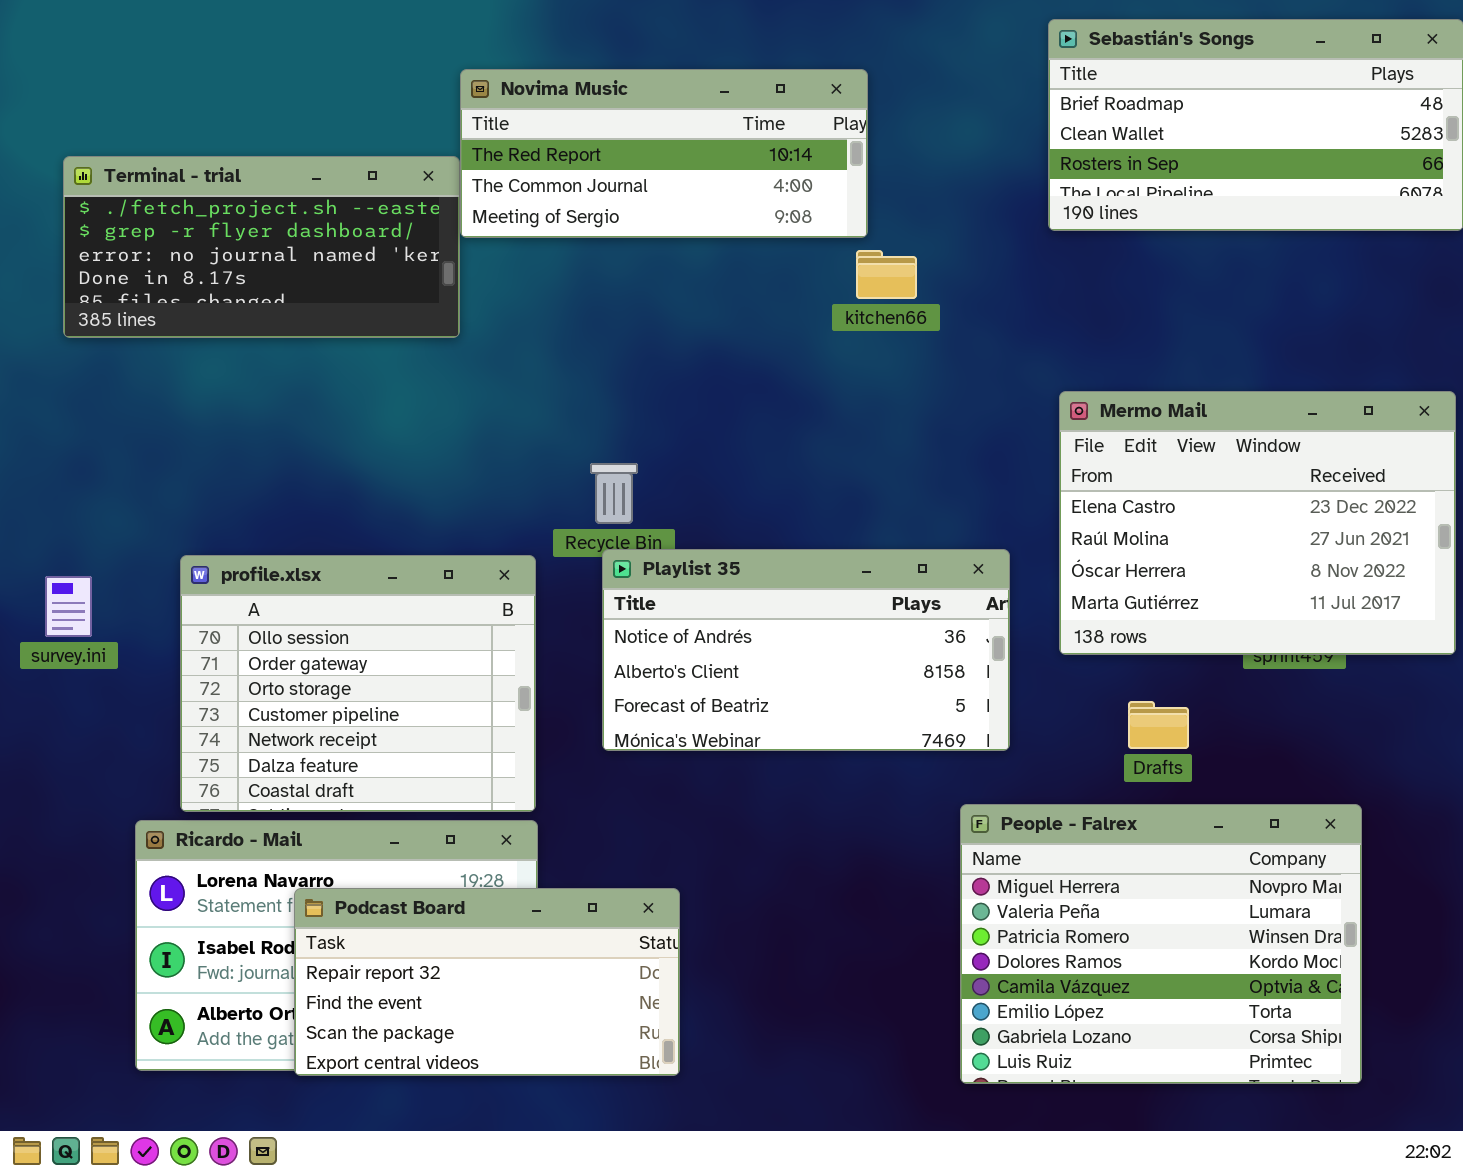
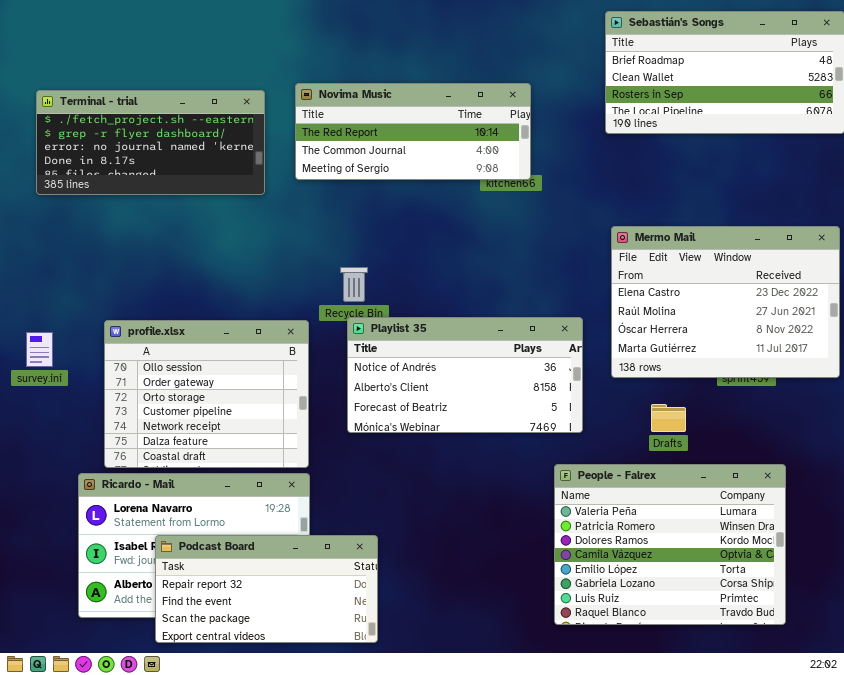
Novima Music: [460,69,868,238] -> [295,83,531,180], moved
People - Falrex: [960,804,1362,1084] -> [554,464,786,625], scrolled down 1 row
Podcast Board: [294,888,680,1076] -> [155,535,378,643], moved

